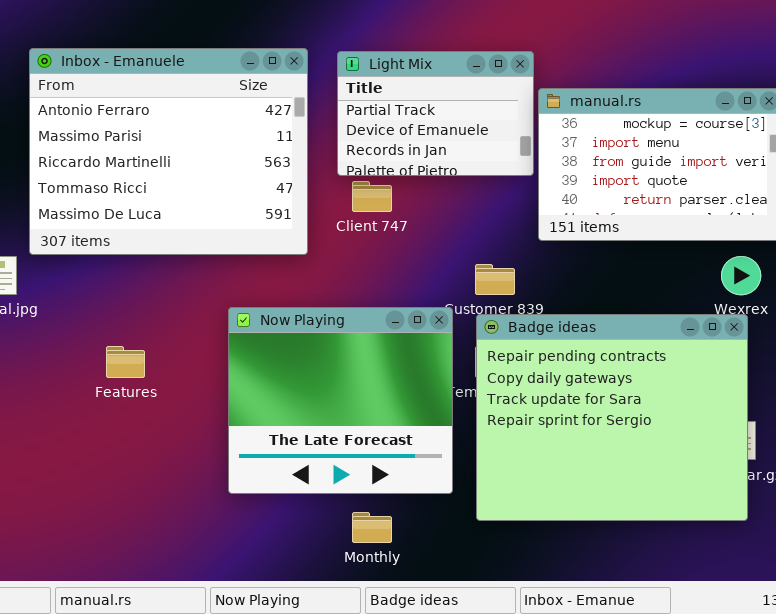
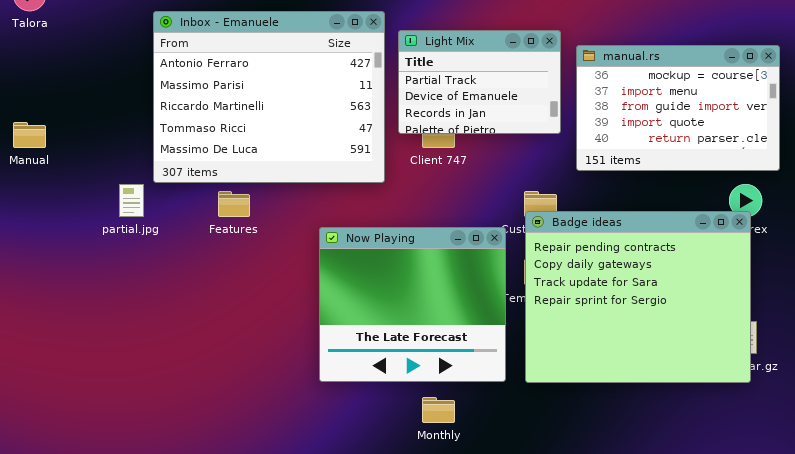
Light Mix: [337,51,534,176] -> [398,30,561,134], moved
Badge ideas: [476,314,748,521] -> [525,211,751,383], moved
Features: [106,346,145,378] -> [218,191,250,217], moved

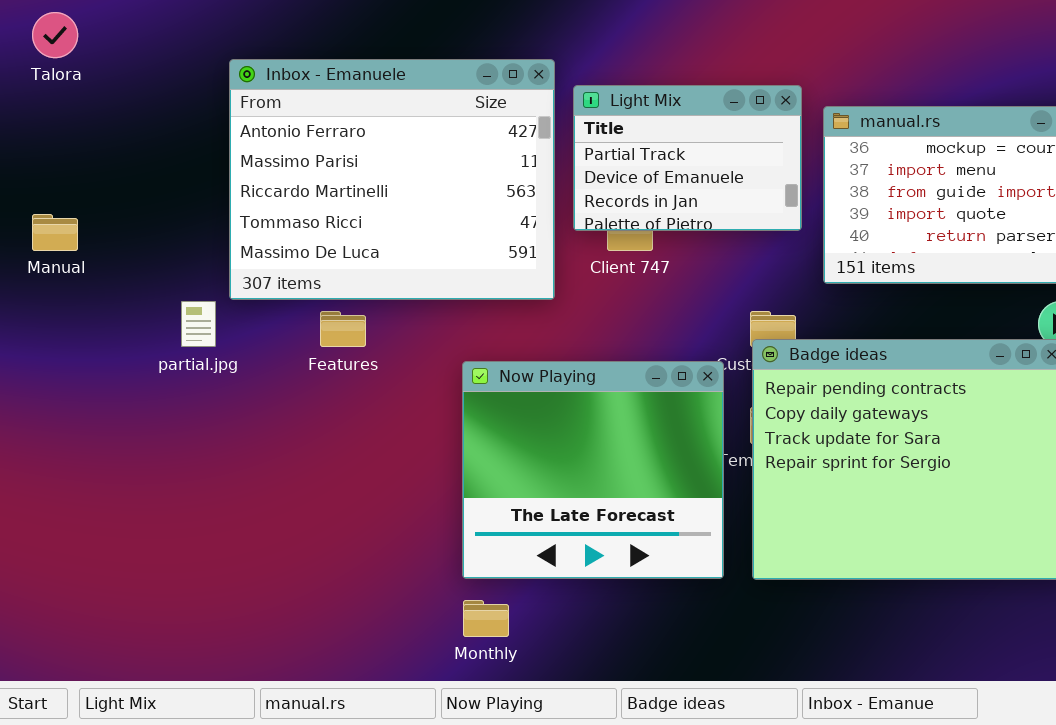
Monthly: [422,397,455,423] -> [463,600,509,637], moved

